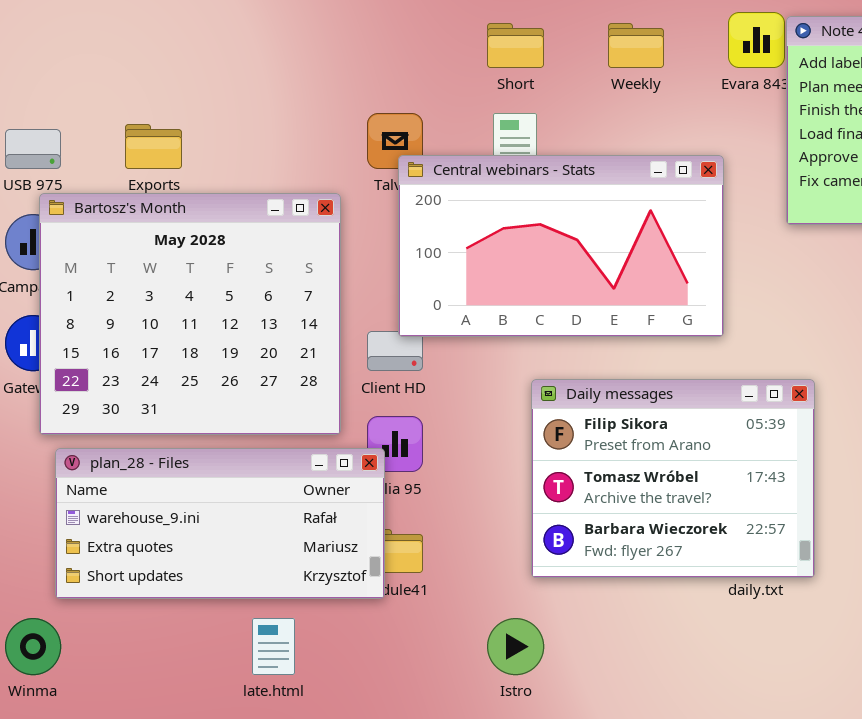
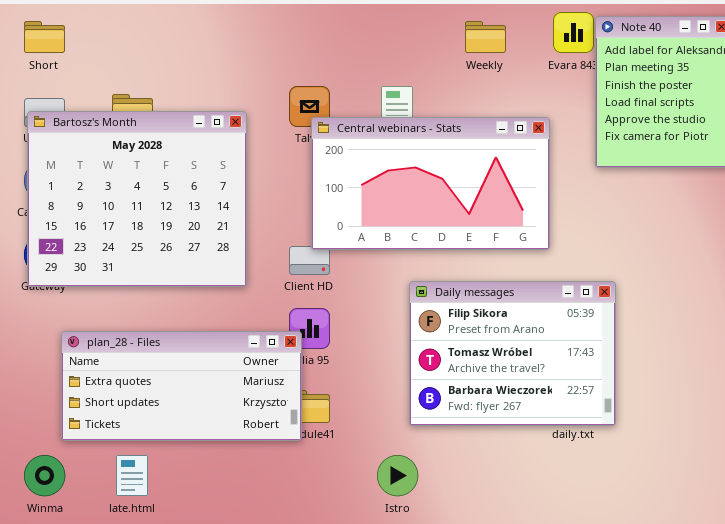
Short: [487,23,544,68] -> [24,21,65,53], moved
Bartosz's Month: [39,193,341,435] -> [27,111,247,287], moved
plan_28 - Files: [55,448,385,599] -> [61,331,302,441], scrolled down 1 row
late.html: [252,618,295,675] -> [116,455,148,496], moved

